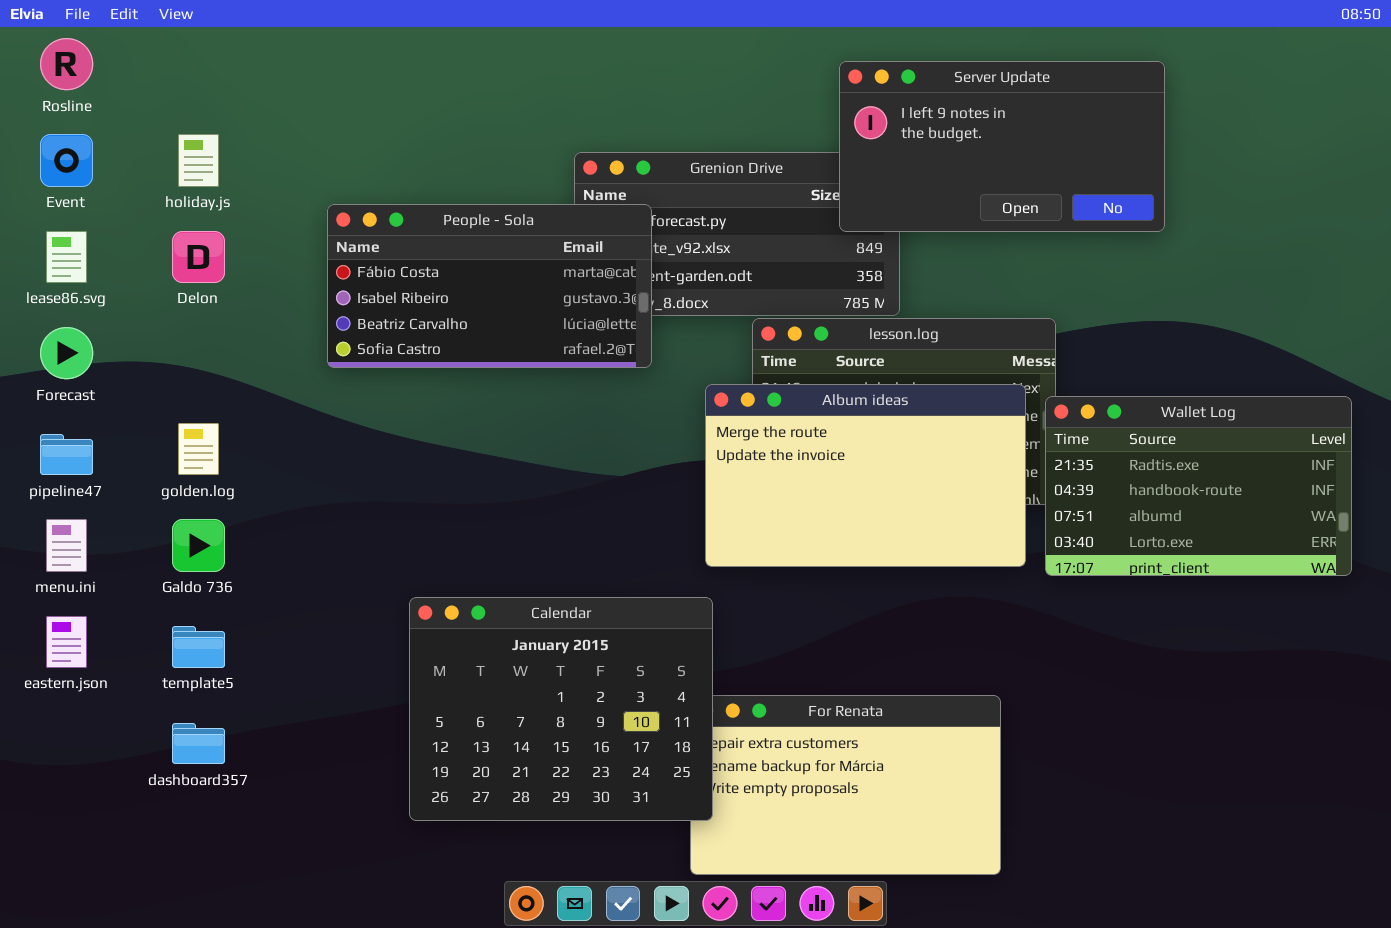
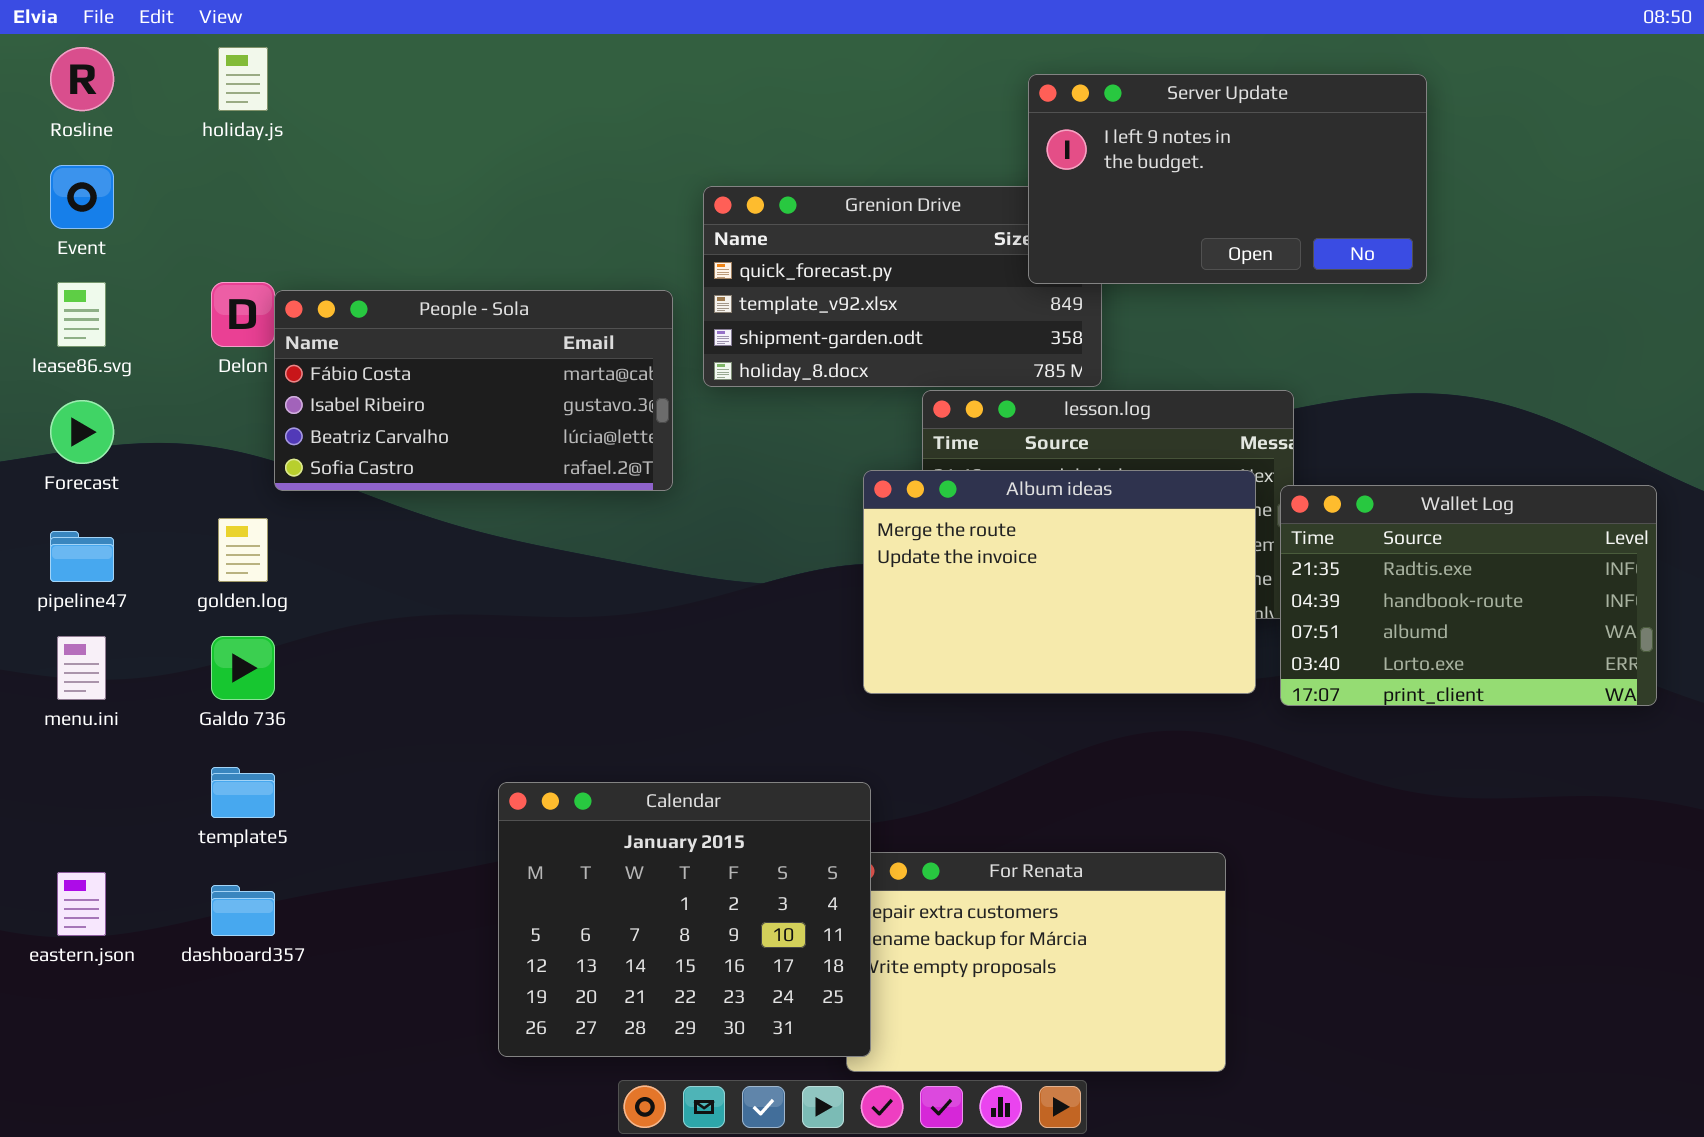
holiday.js: [178,134,219,187] -> [218,47,268,111], moved
People - Sola: [327,204,652,368] -> [274,290,673,491], moved
Calendar: [409,597,713,821] -> [498,782,871,1057], moved
eastern.json: [46,616,87,668] -> [57,872,106,936], moved

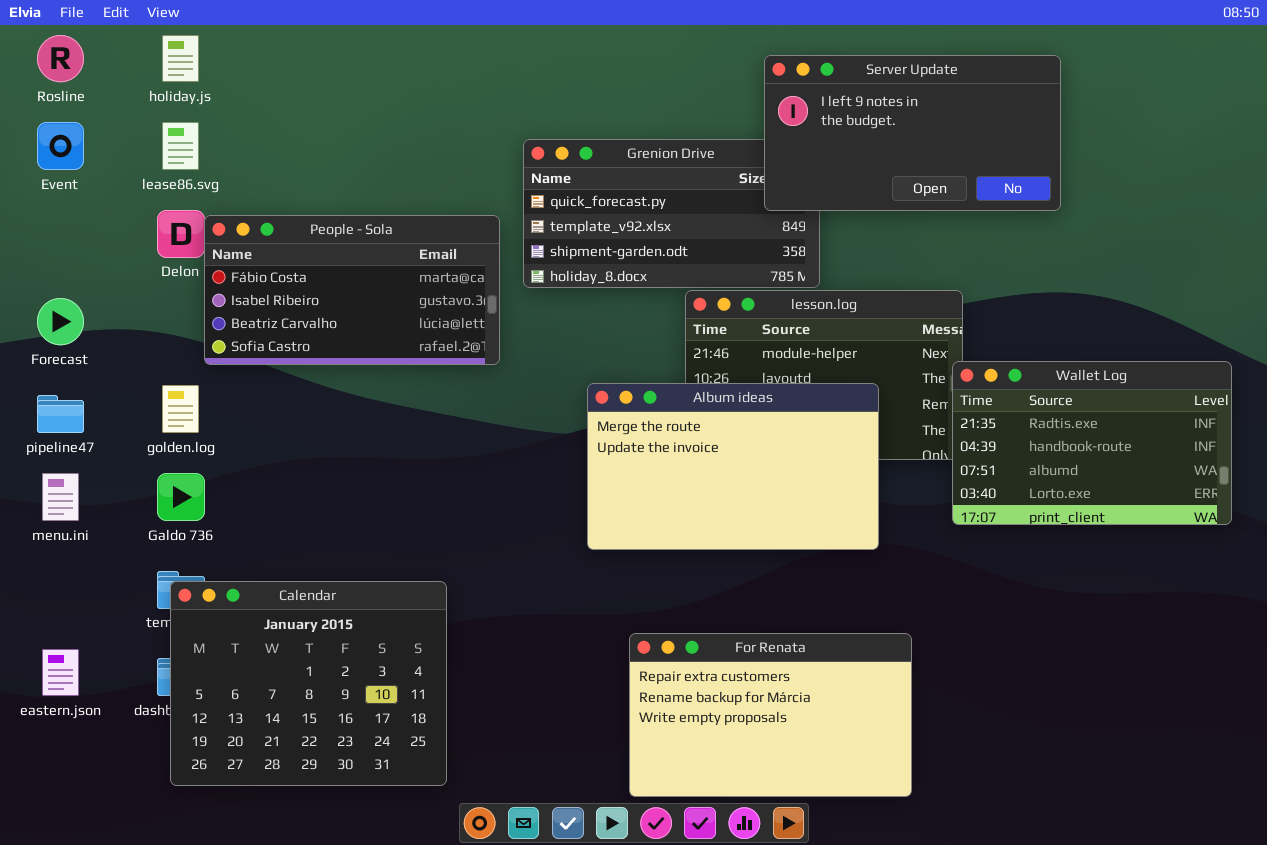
lease86.svg: [57,282,106,347] -> [162,122,199,170], moved
Album ideas: [863,470,1256,694] -> [587,383,879,550], moved
Calendar: [498,782,871,1057] -> [170,581,447,786], moved

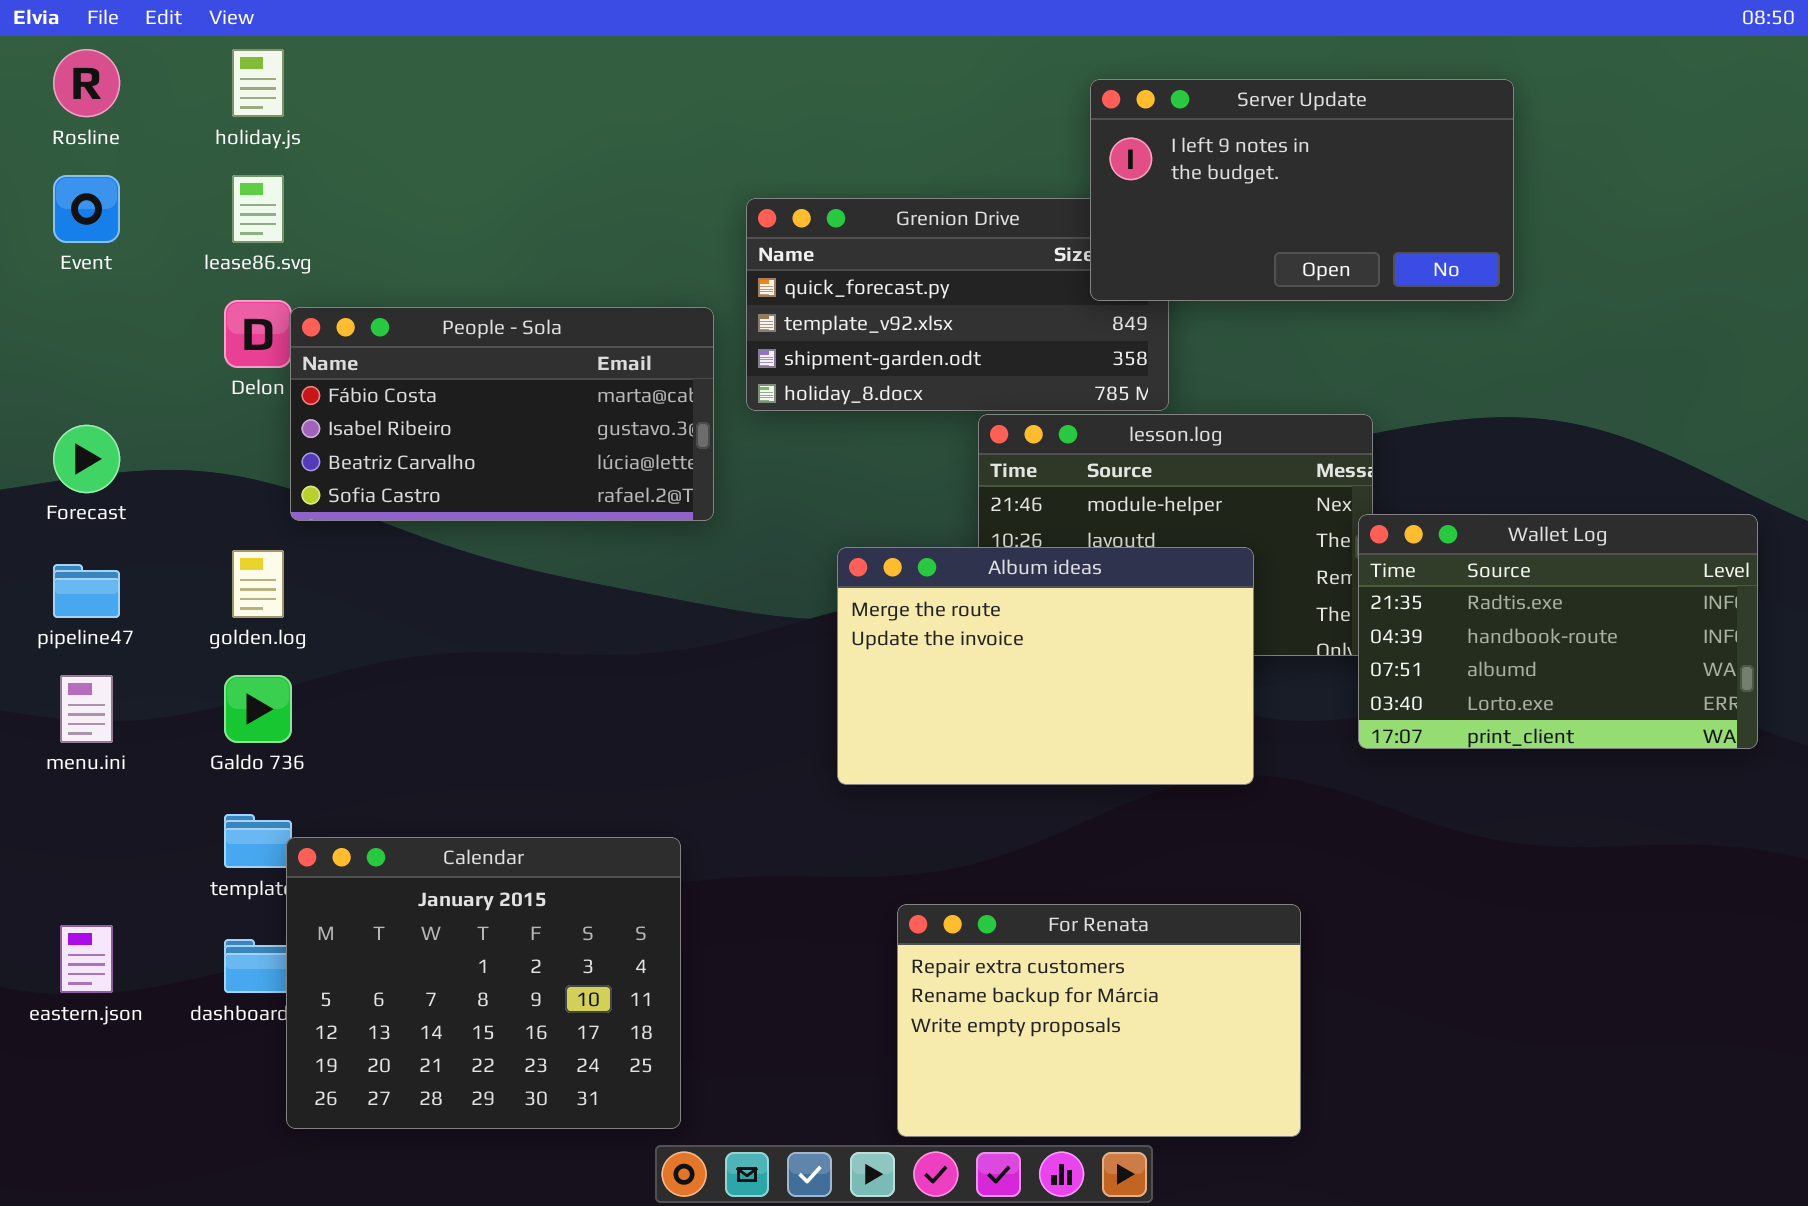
Calendar: [170,581,447,786] -> [286,837,681,1129], moved

